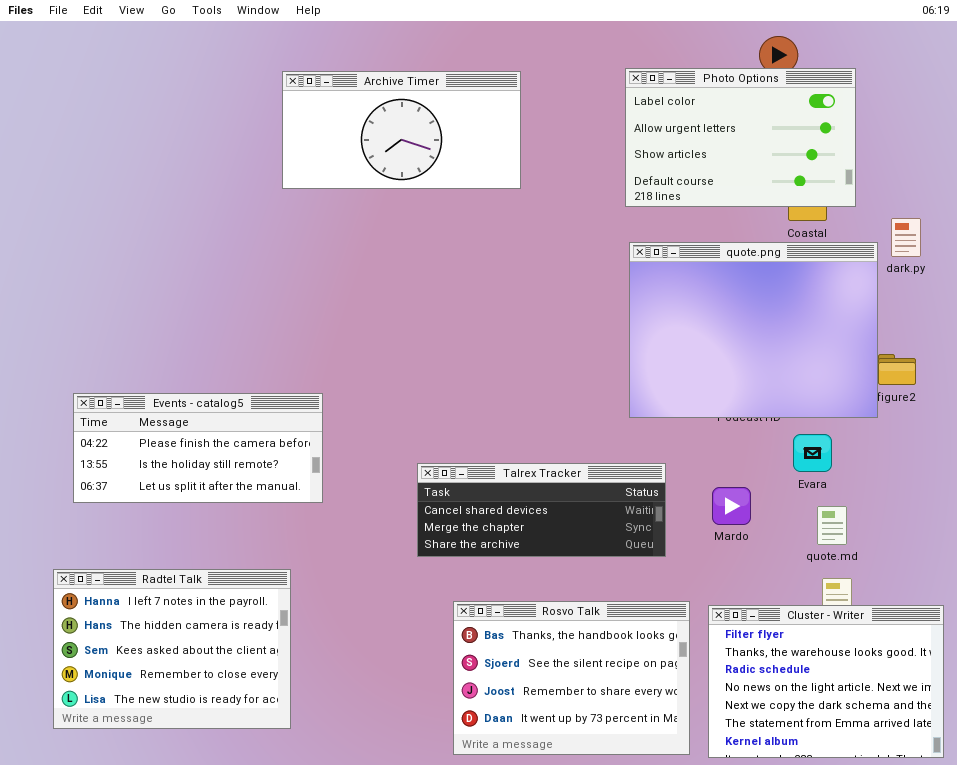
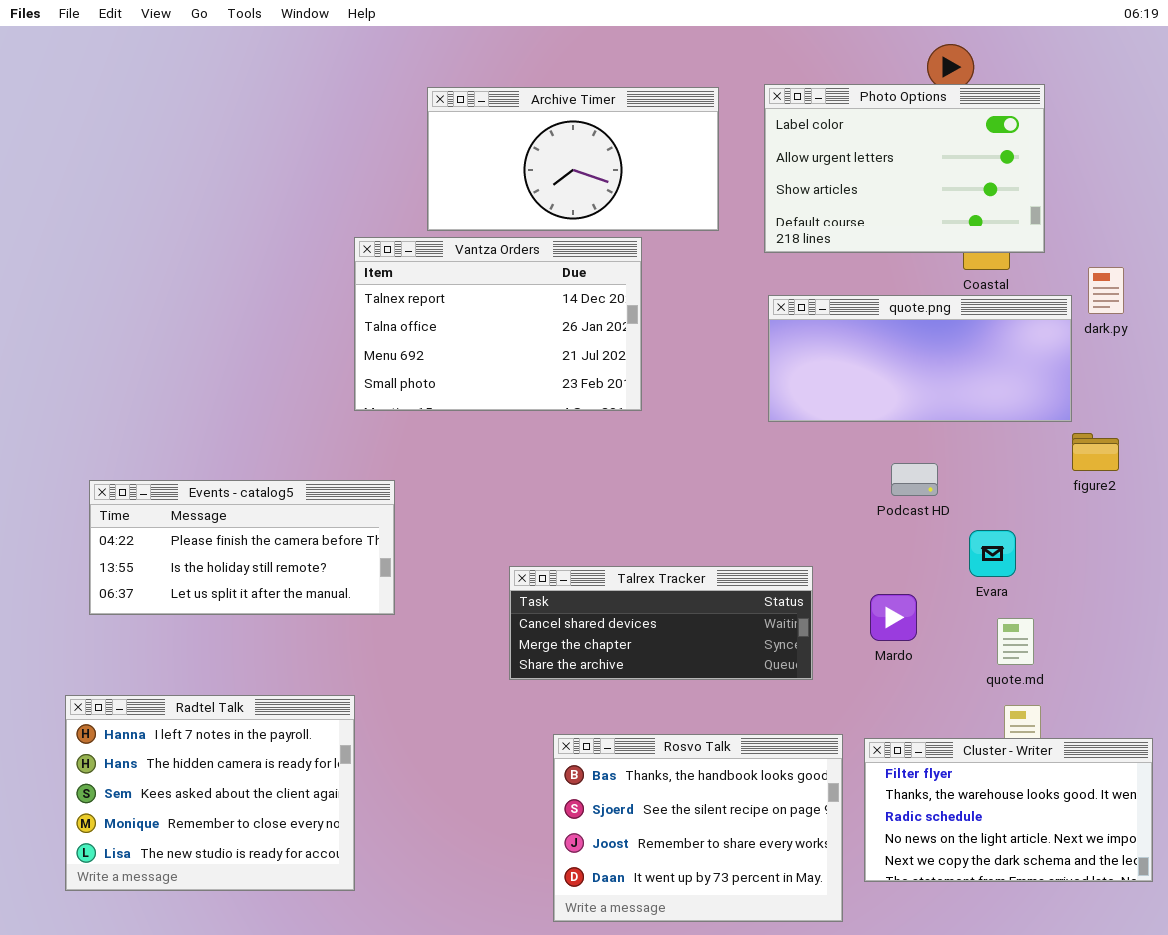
Archive Timer: [282,71,521,189] -> [427,87,719,231], moved
Vantza Orders: none -> [354,237,642,411], opened
quote.png: [629,242,878,418] -> [768,295,1072,422], resized
Cluster - Writer: [708,605,944,758] -> [864,738,1153,882], resized

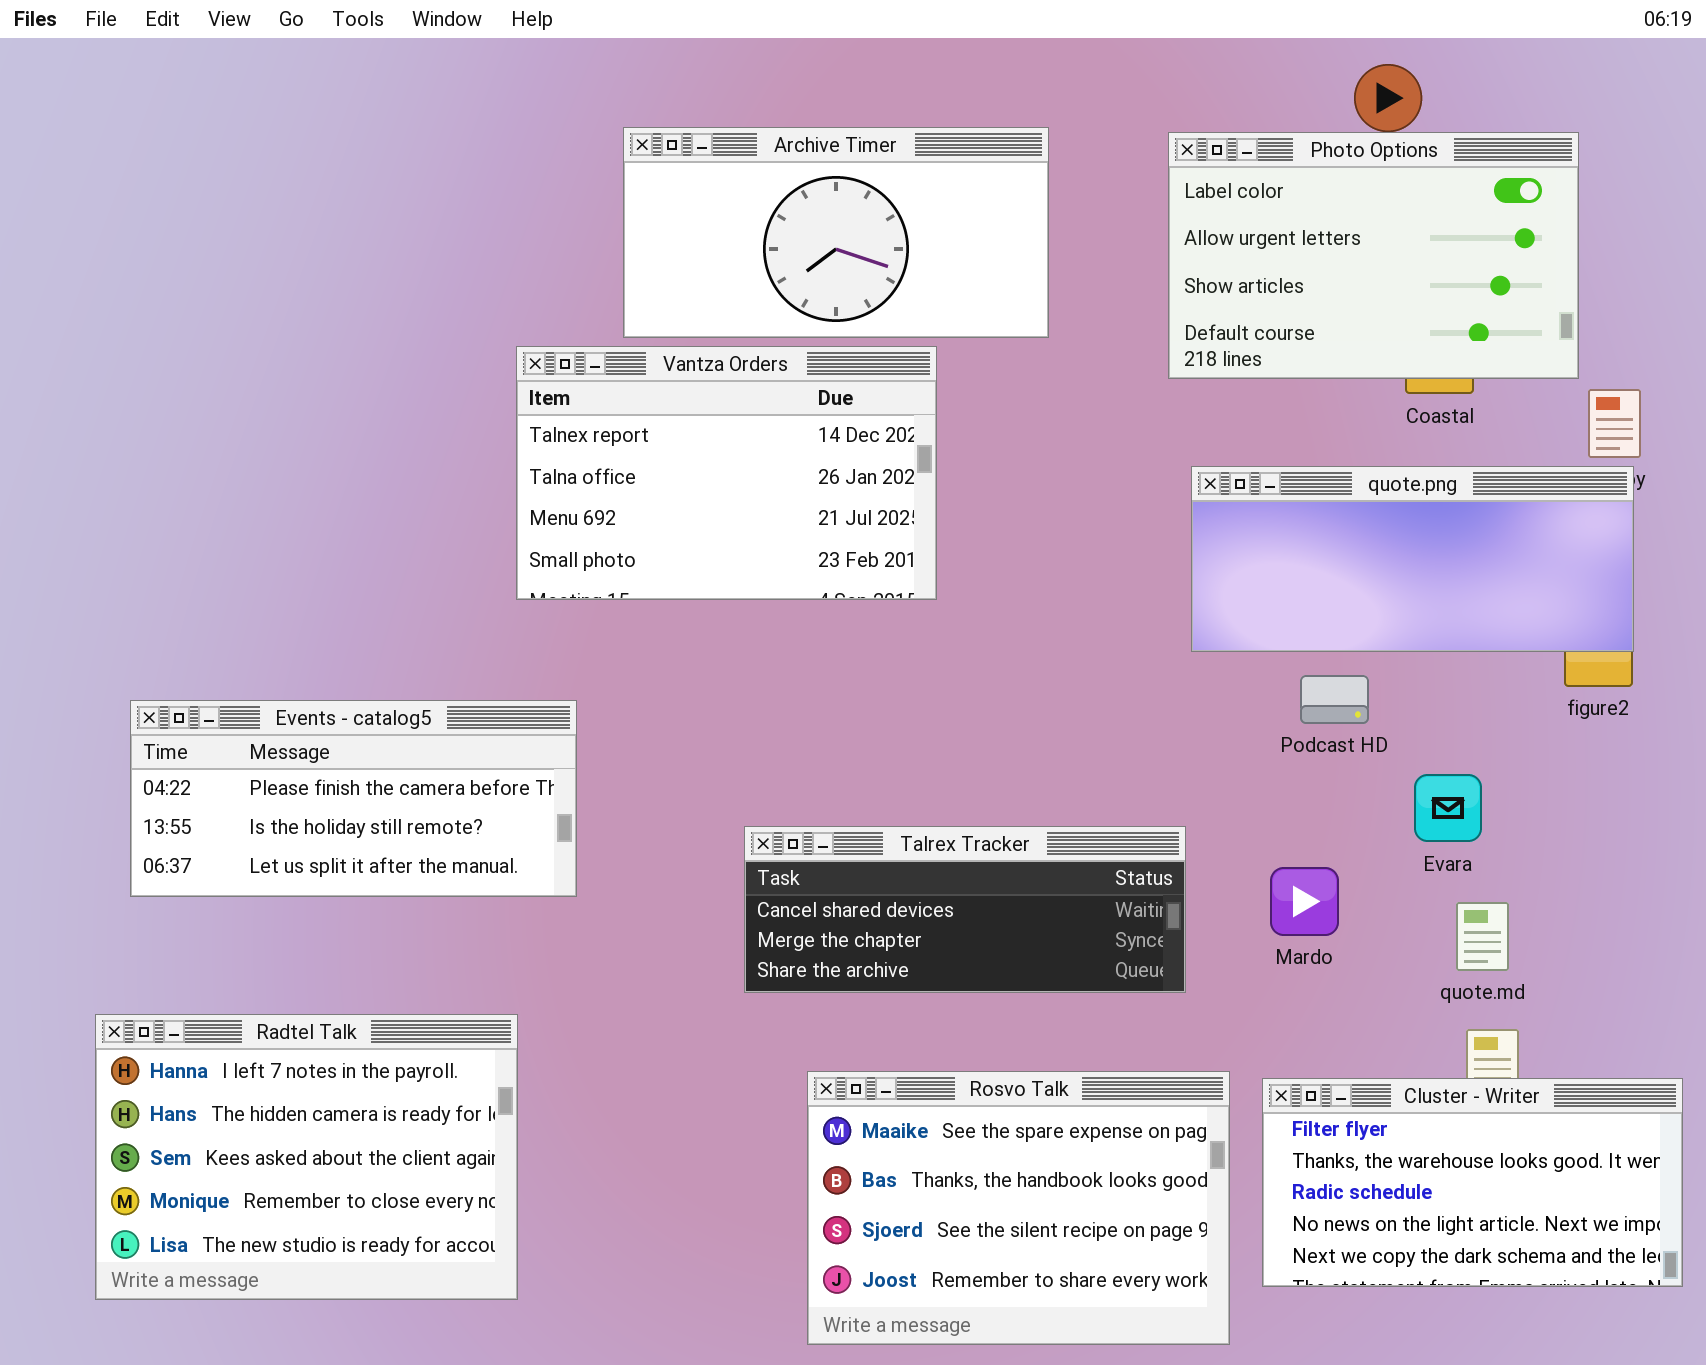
Photo Options: [764,84,1045,253] -> [1168,132,1579,379], moved
quote.png: [768,295,1072,422] -> [1191,466,1634,652], moved
Rosvo Talk: [553,734,843,922] -> [807,1071,1230,1345], scrolled up 1 row

